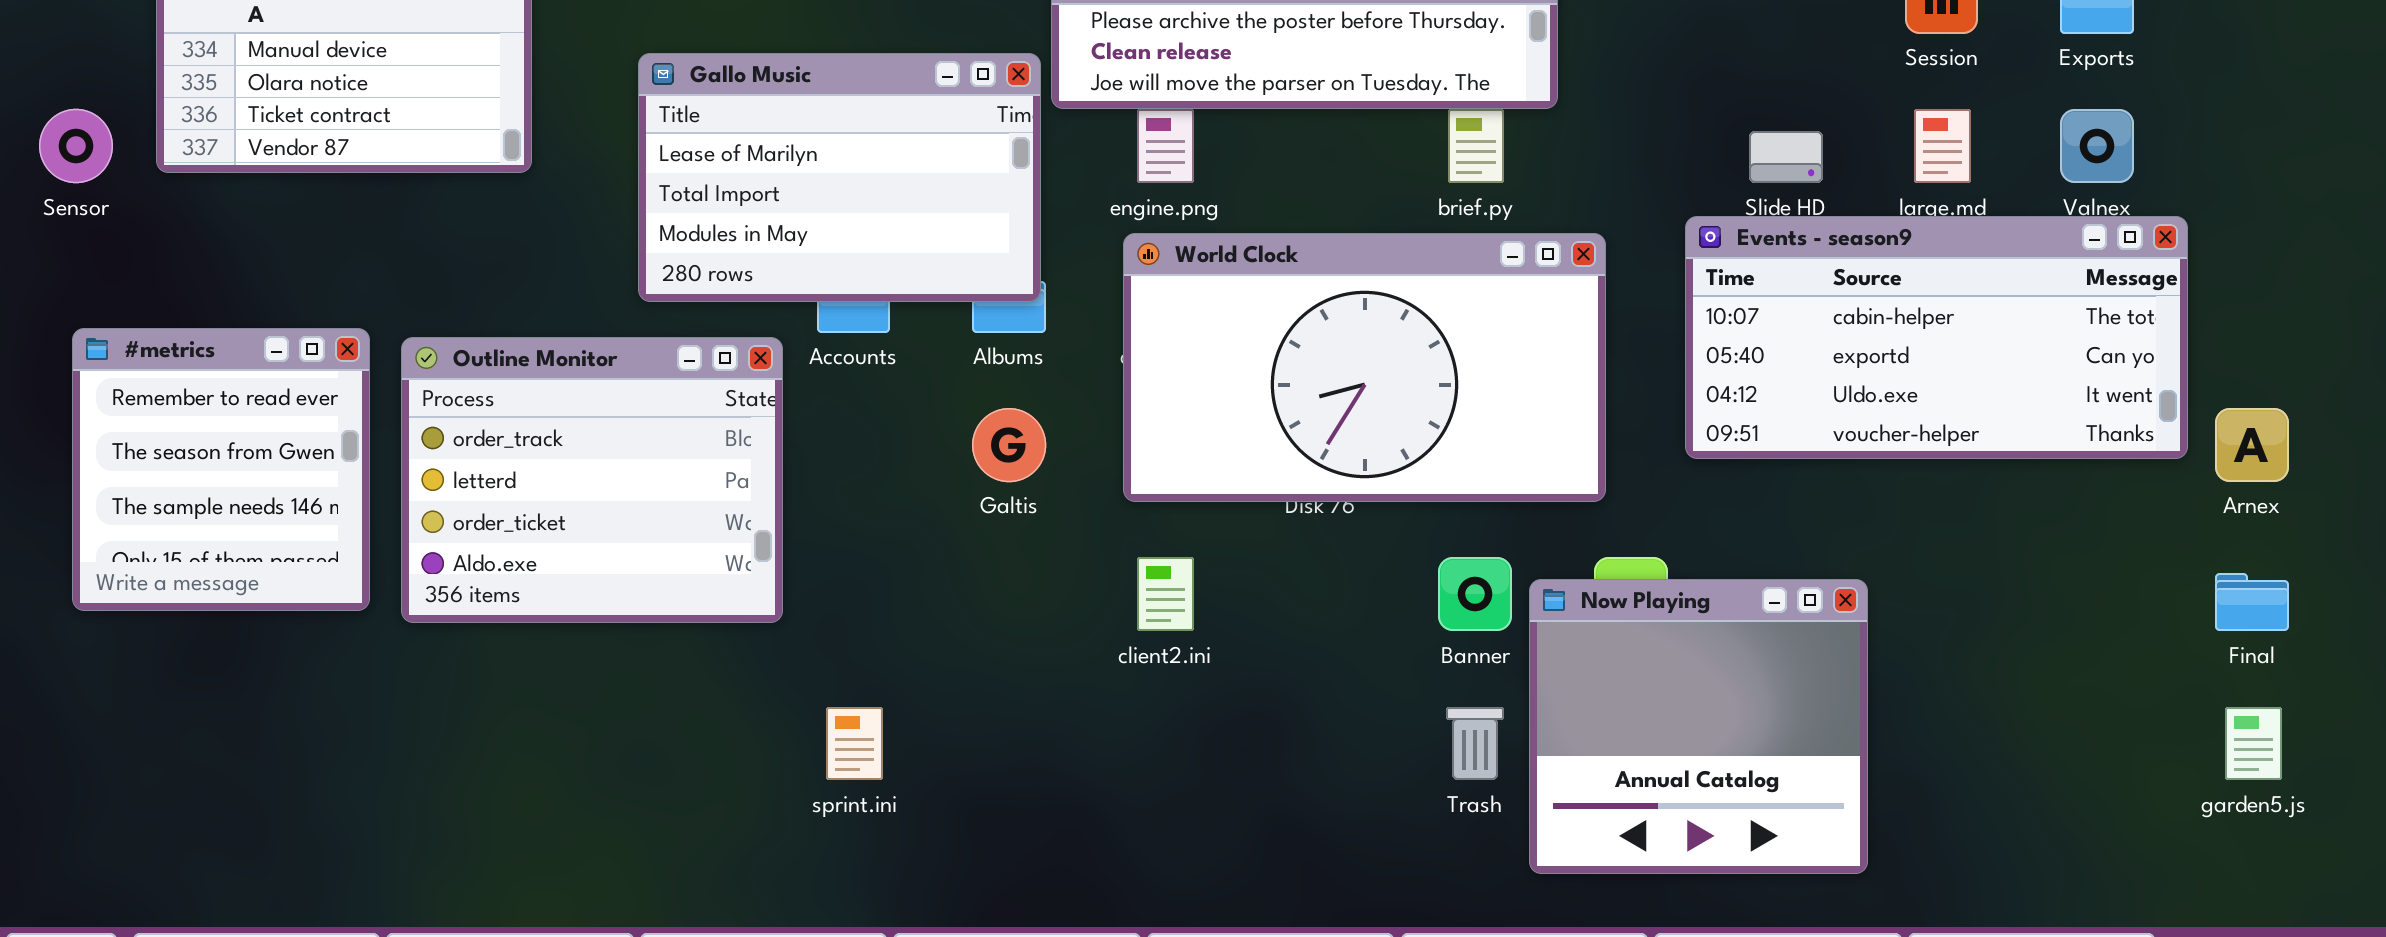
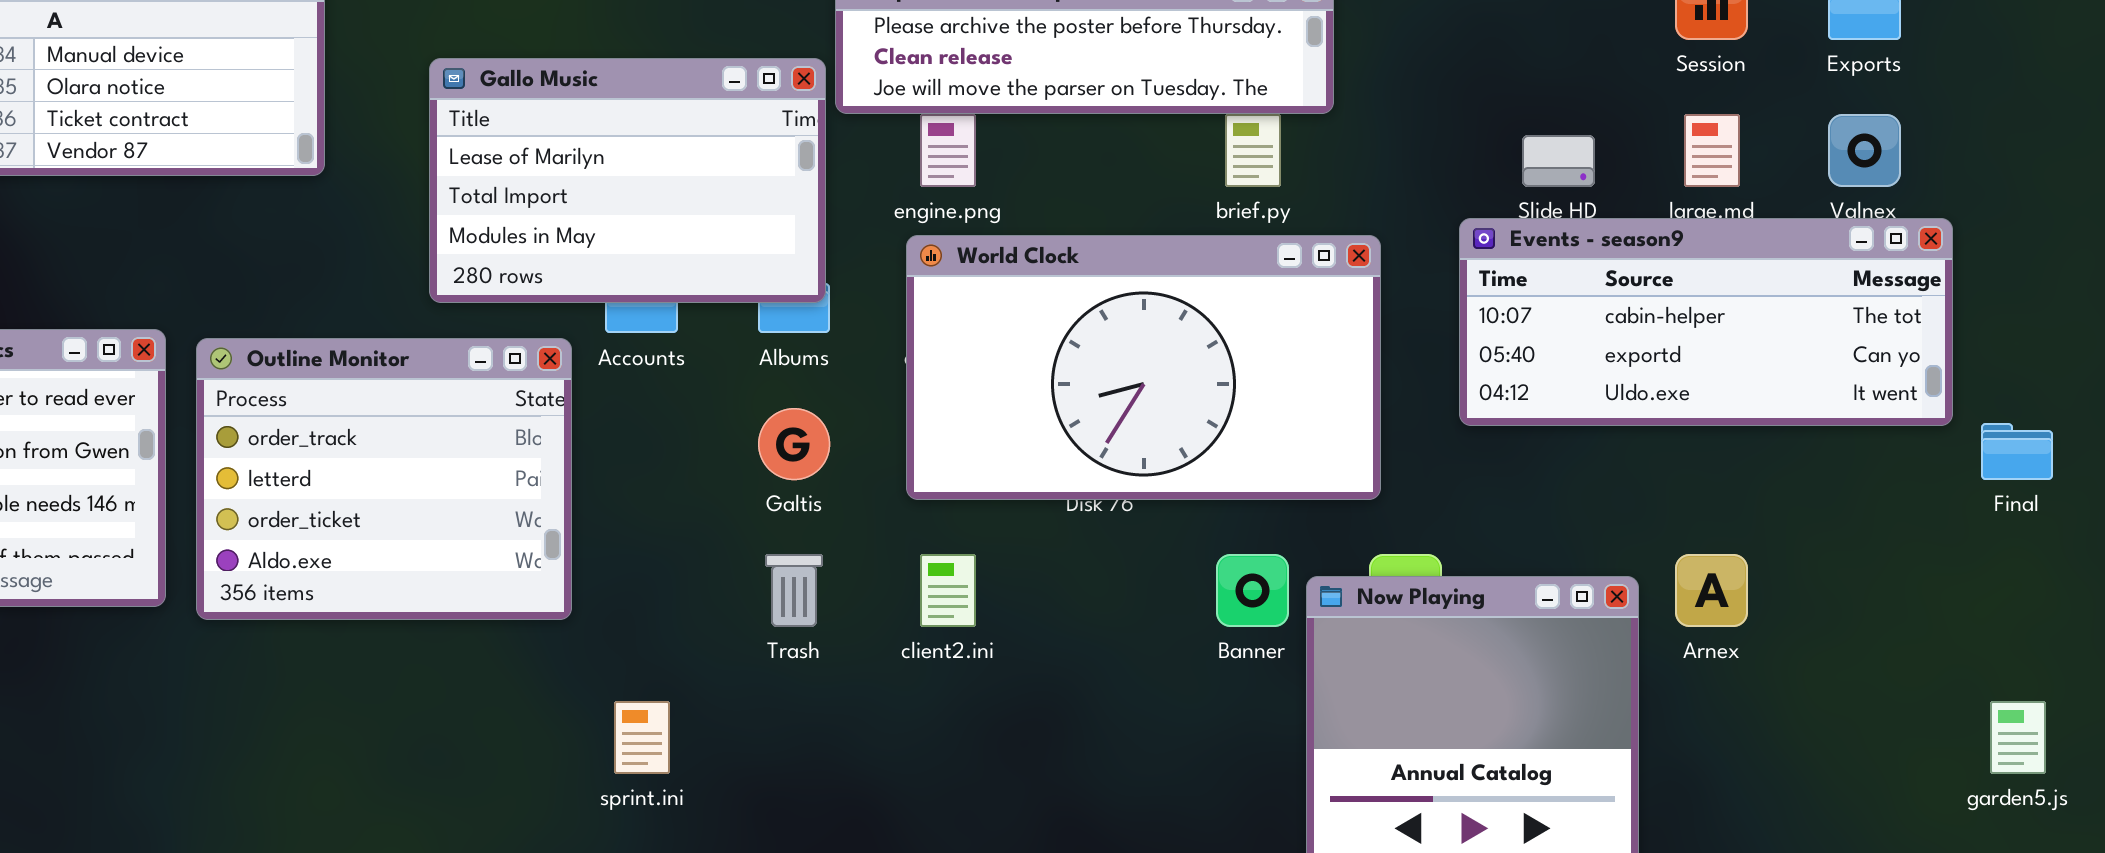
Events - season9: [1685,216,2188,459] -> [1459,218,1953,426], resized
Arnex: [2215,408,2289,482] -> [1675,554,1748,627], moved
Final: [2215,573,2289,631] -> [1981,423,2053,480], moved
Trash: [1446,707,1504,780] -> [765,554,823,627], moved

